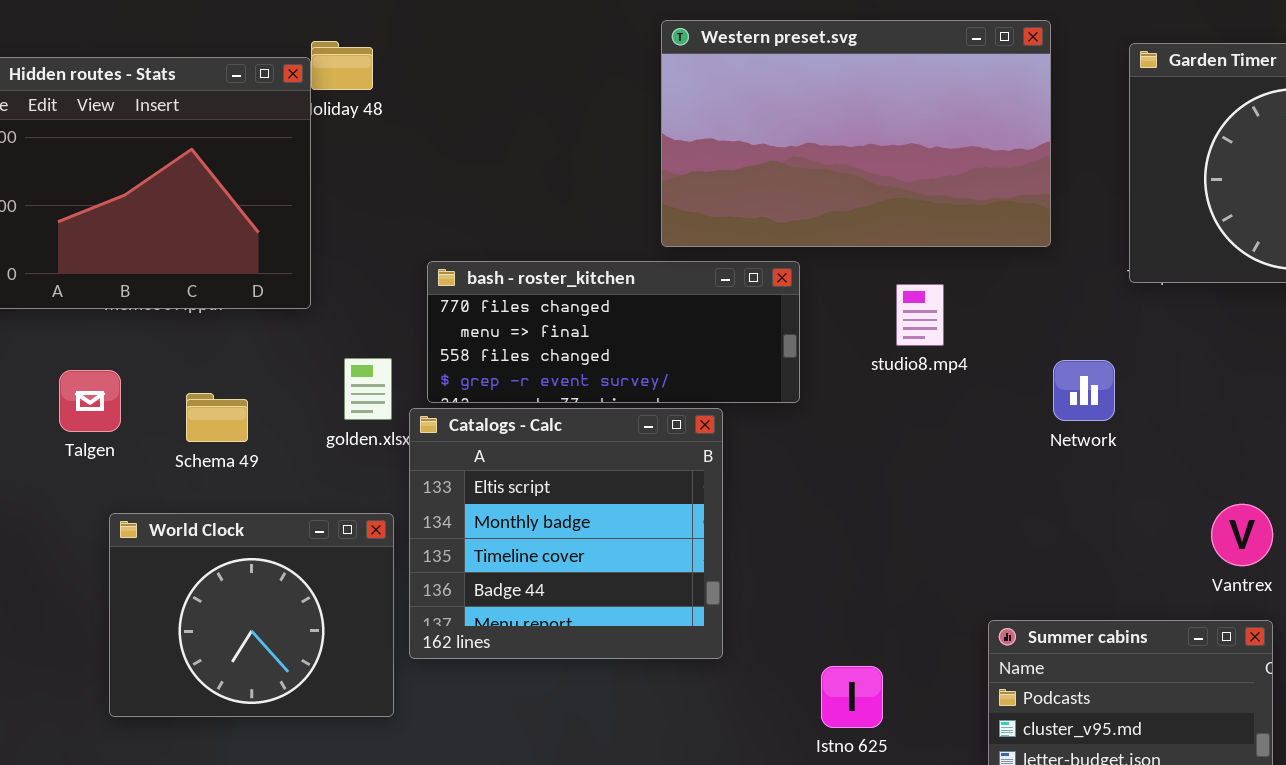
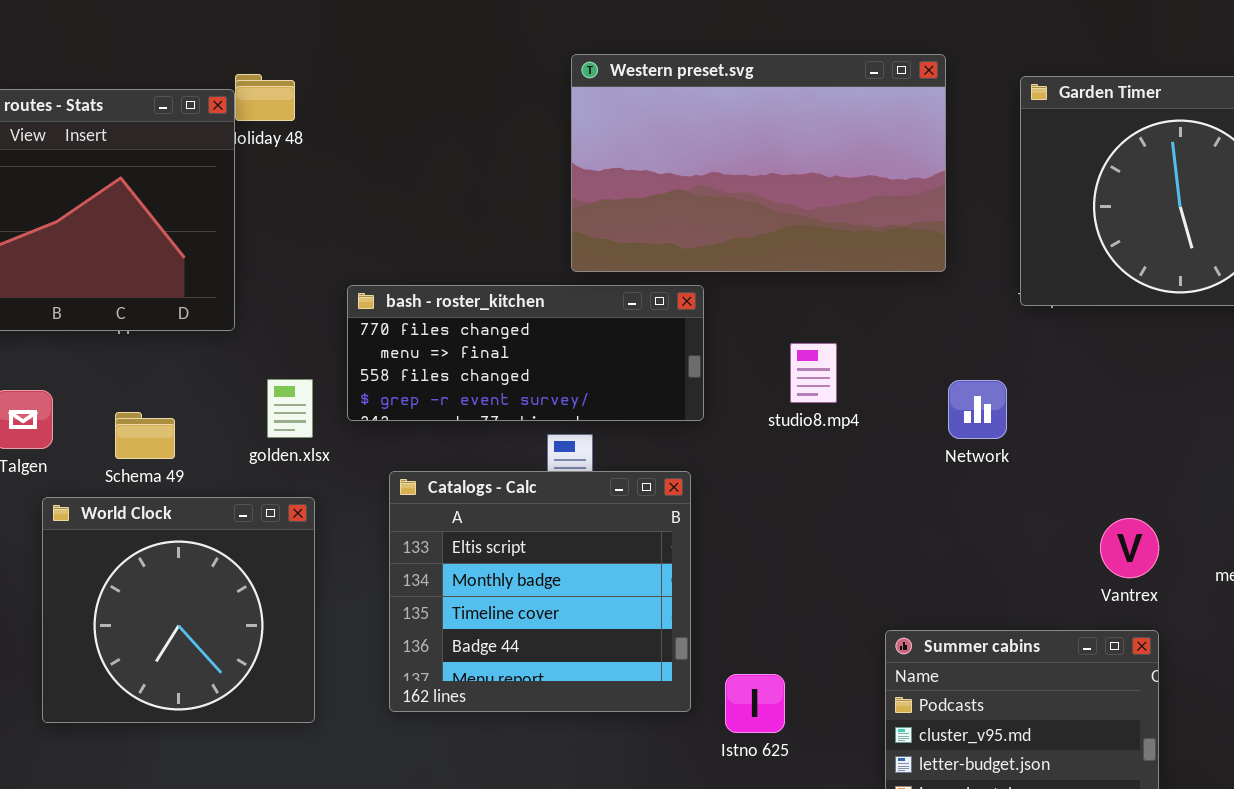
studio8.mp4: [896,284,944,346] -> [790,343,837,403], moved
Catalogs - Calc: [409,408,723,659] -> [389,471,691,712], moved
World Clock: [109,513,394,717] -> [42,497,315,723], resized

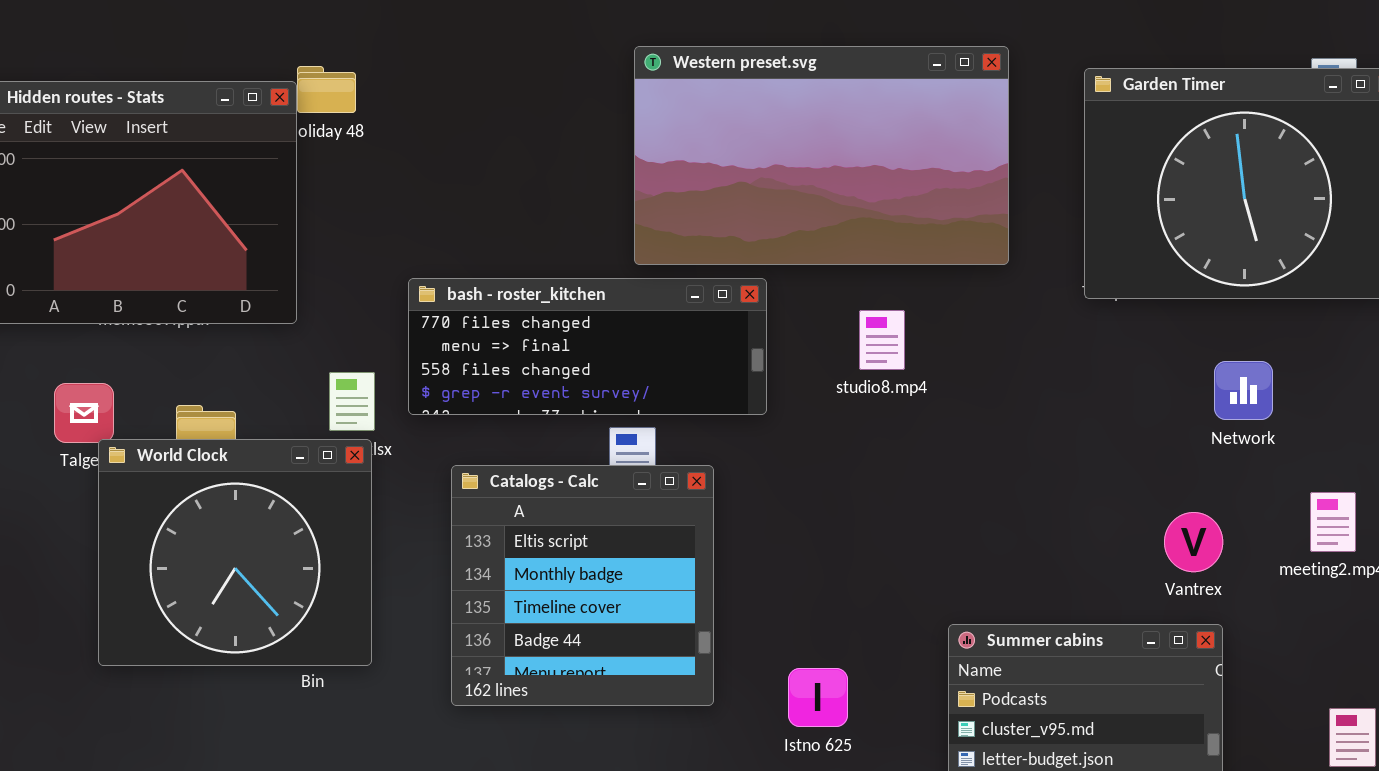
studio8.mp4: [790,343,837,403] -> [859,310,905,370], moved
Network: [948,380,1007,439] -> [1214,361,1273,420], moved
Catalogs - Calc: [389,471,691,712] -> [451,465,714,706], resized
World Clock: [42,497,315,723] -> [98,439,372,666], moved

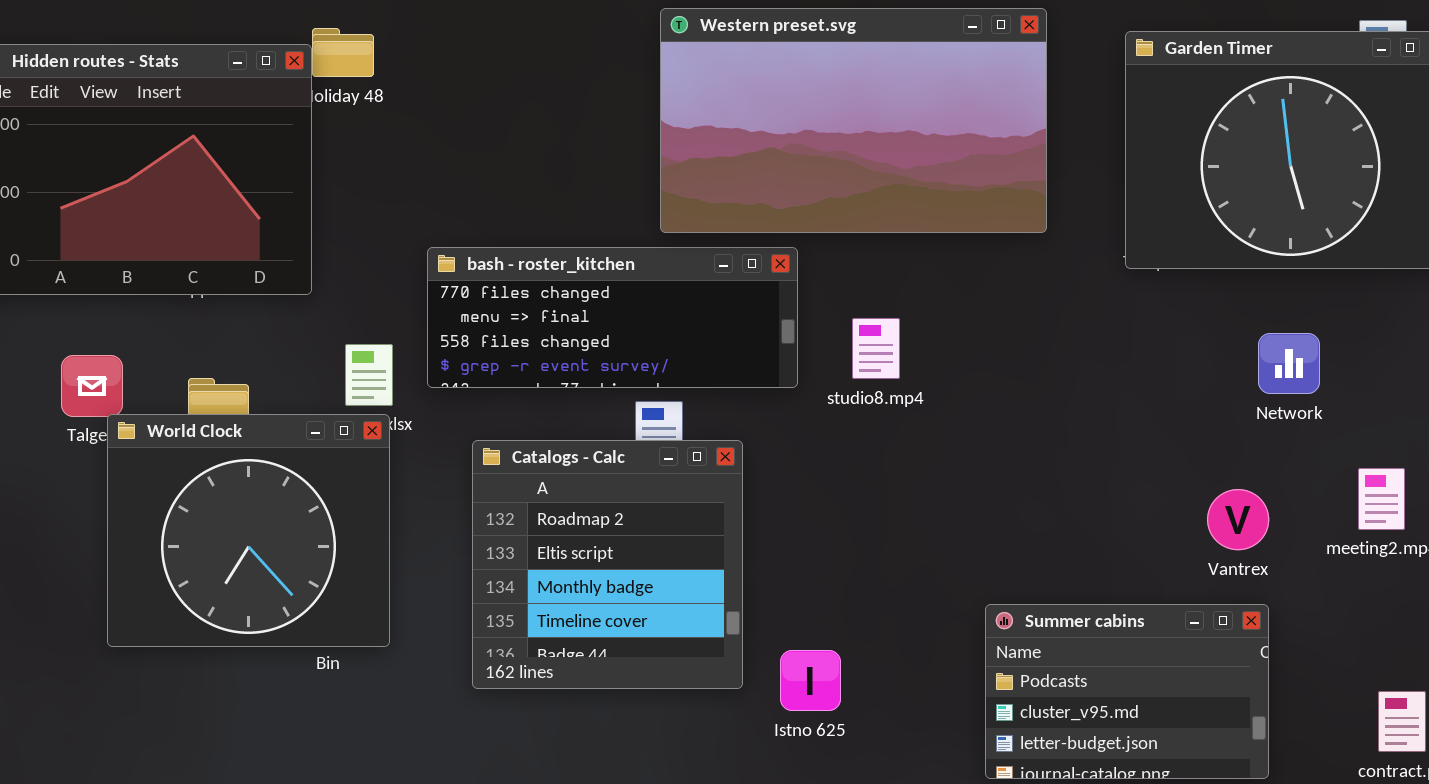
studio8.mp4: [859,310,905,370] -> [852,318,900,379], moved
Catalogs - Calc: [451,465,714,706] -> [472,440,743,689], scrolled up 1 row
Istno 625: [788,668,848,727] -> [780,650,841,711], moved

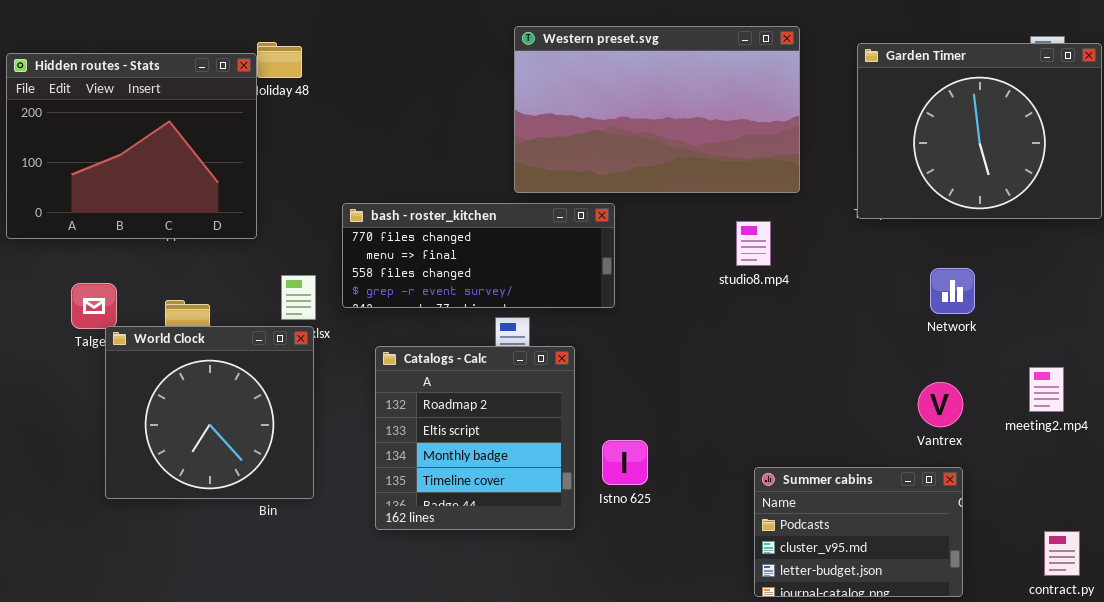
studio8.mp4: [852,318,900,379] -> [736,221,771,266], moved
Network: [1258,333,1320,394] -> [930,268,975,314], moved
Istno 625: [780,650,841,711] -> [602,440,648,485], moved

